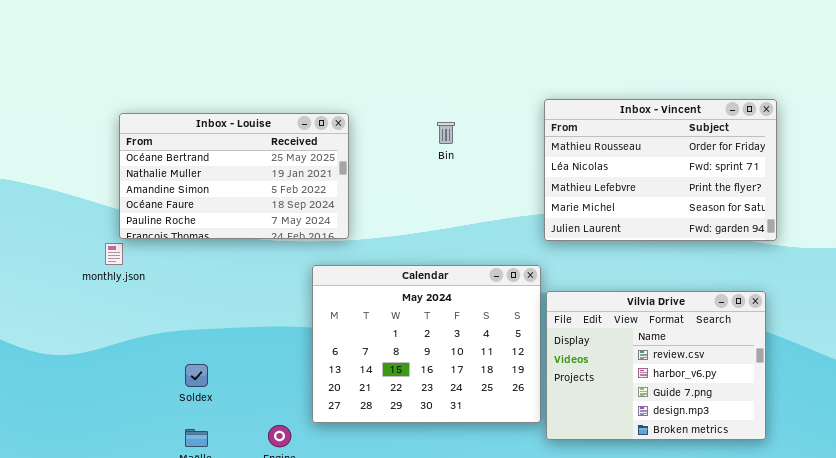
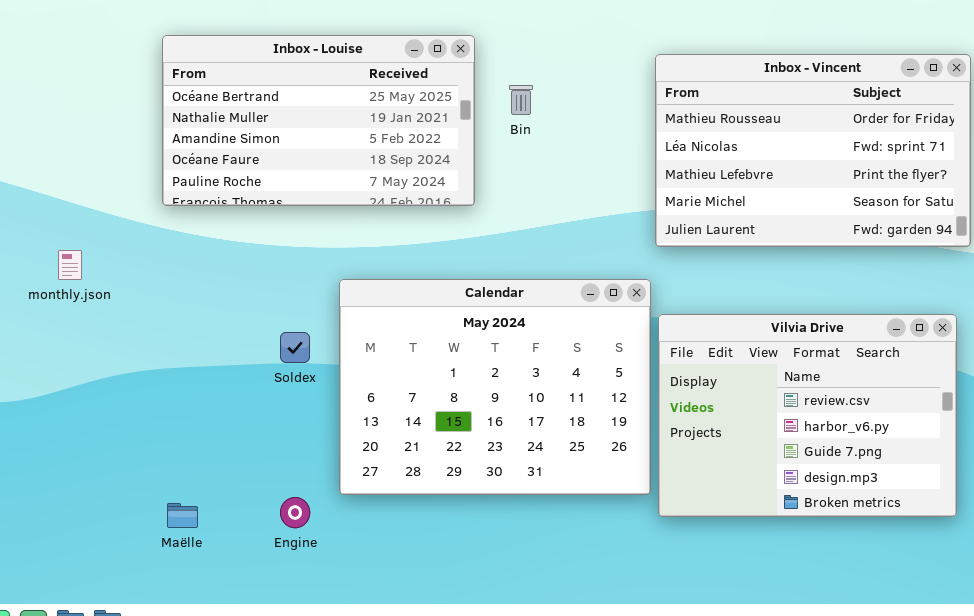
Inbox - Louise: [119,113,349,239] -> [162,35,475,206], moved
Soldex: [185,364,208,387] -> [280,332,310,363], moved

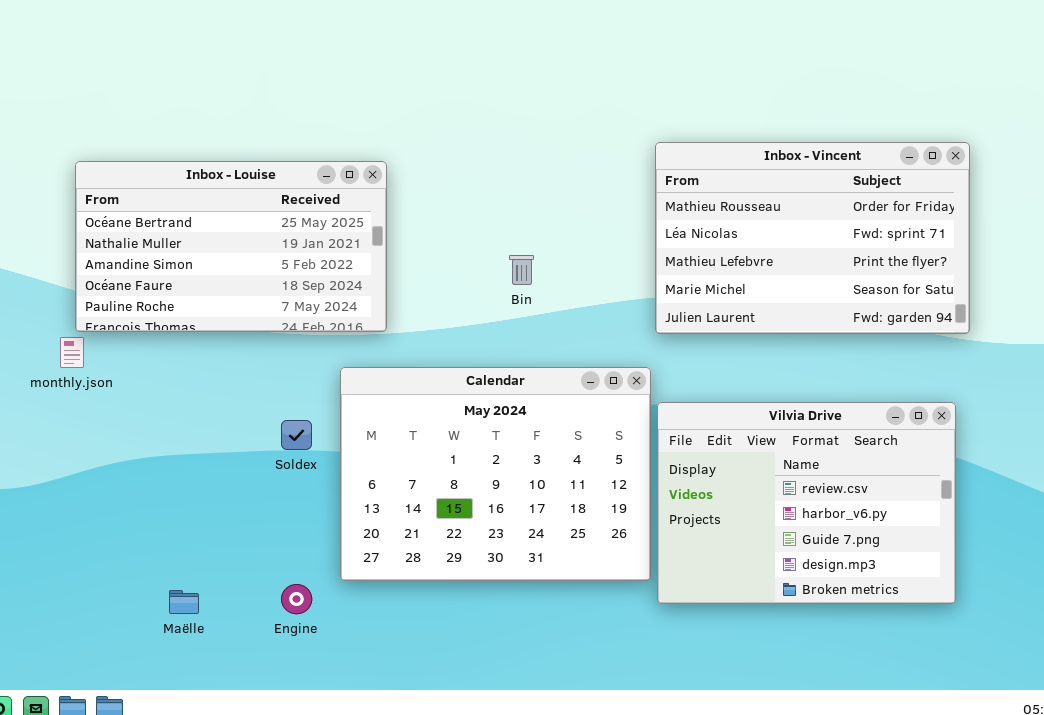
Inbox - Louise: [162,35,475,206] -> [75,161,387,332], moved
Bin: [509,85,533,115] -> [509,255,534,285], moved

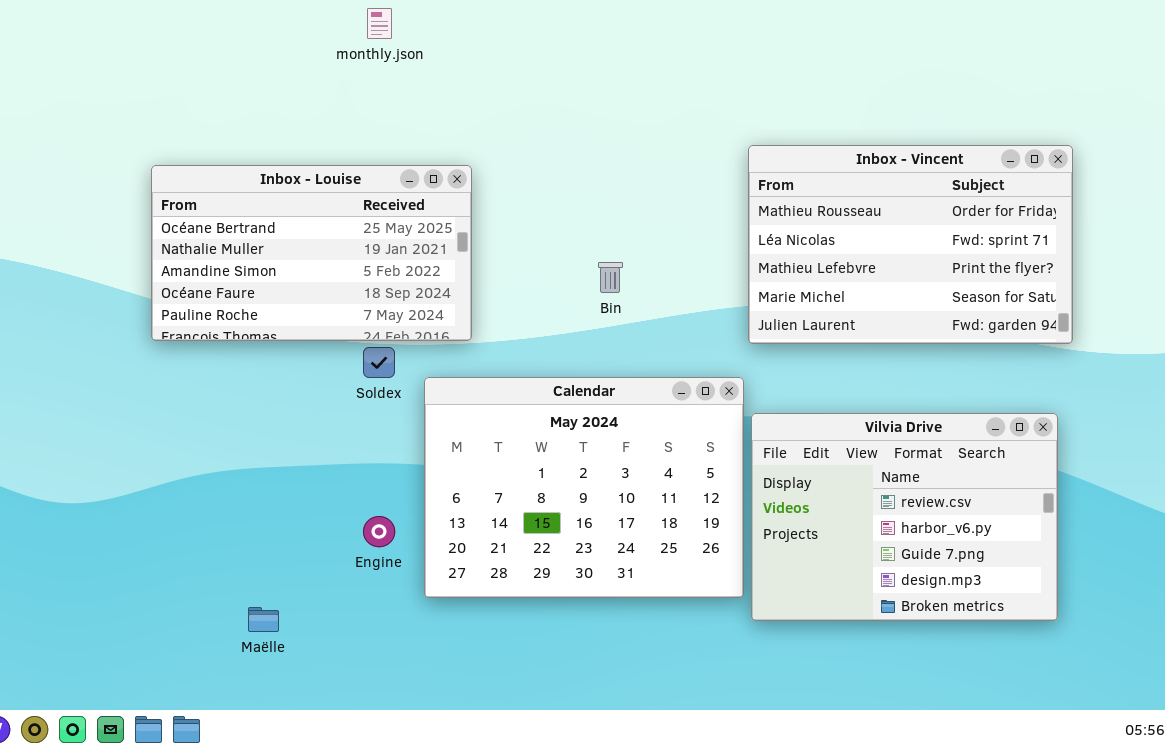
monthly.json: [60,337,84,368] -> [367,8,392,39], moved
Soldex: [281,420,312,450] -> [363,347,395,378], moved
Engine: [281,584,312,614] -> [363,516,395,547], moved

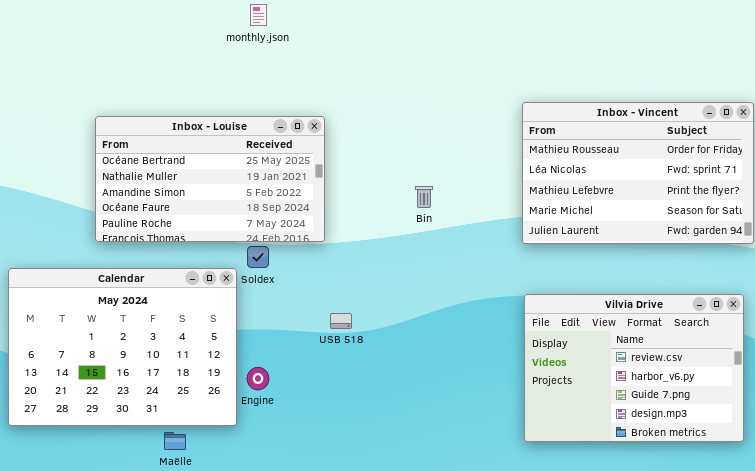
Calendar: [424,377,744,598] -> [8,268,237,426], moved

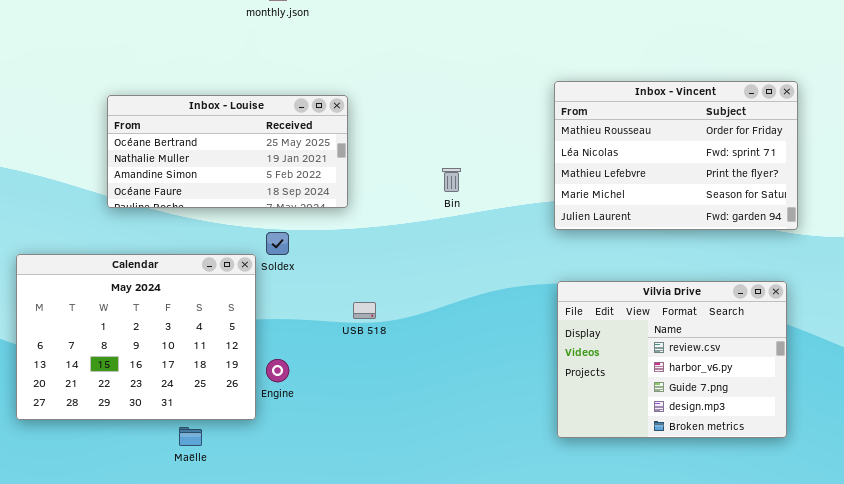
Inbox - Louise: [95,116,325,242] -> [107,95,348,208], resized

